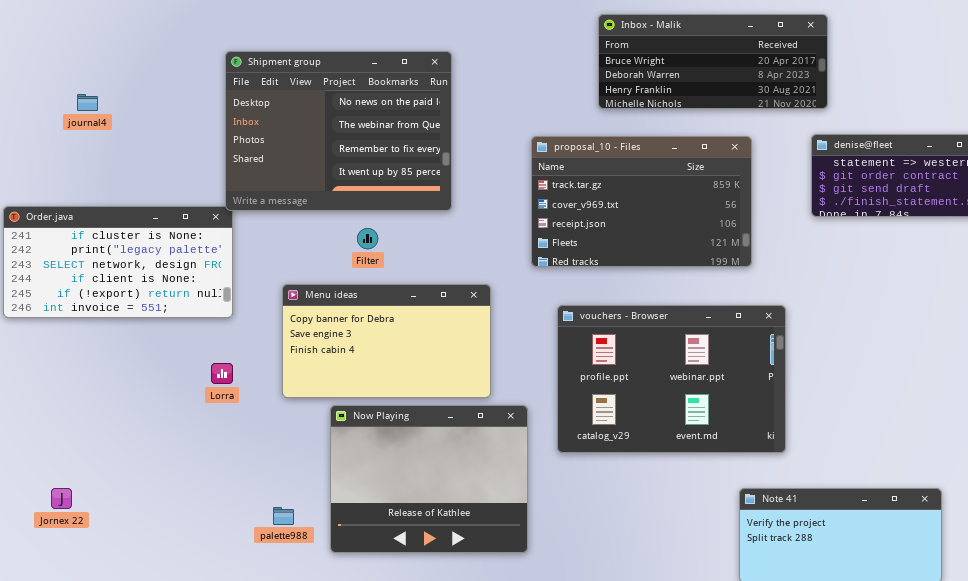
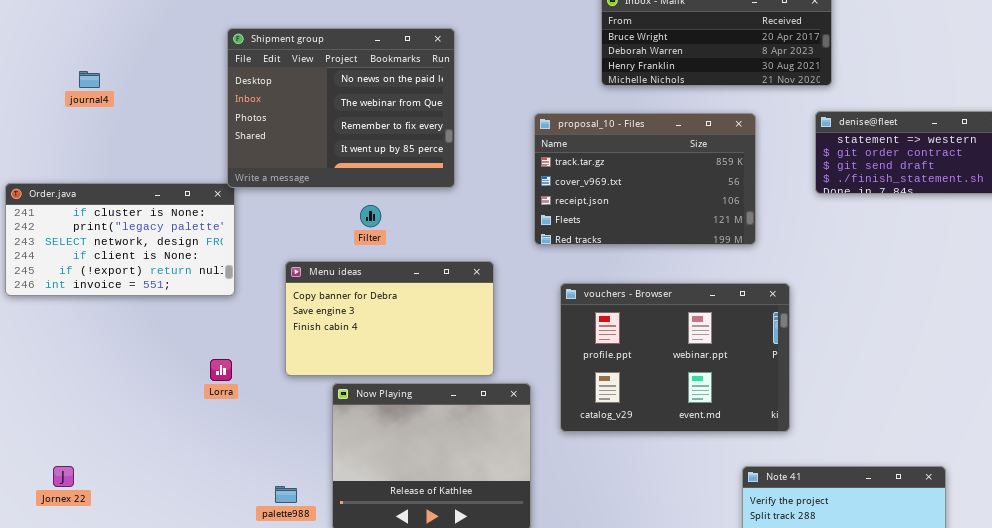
Lorra: [211,363,233,384] -> [210,359,232,381], moved

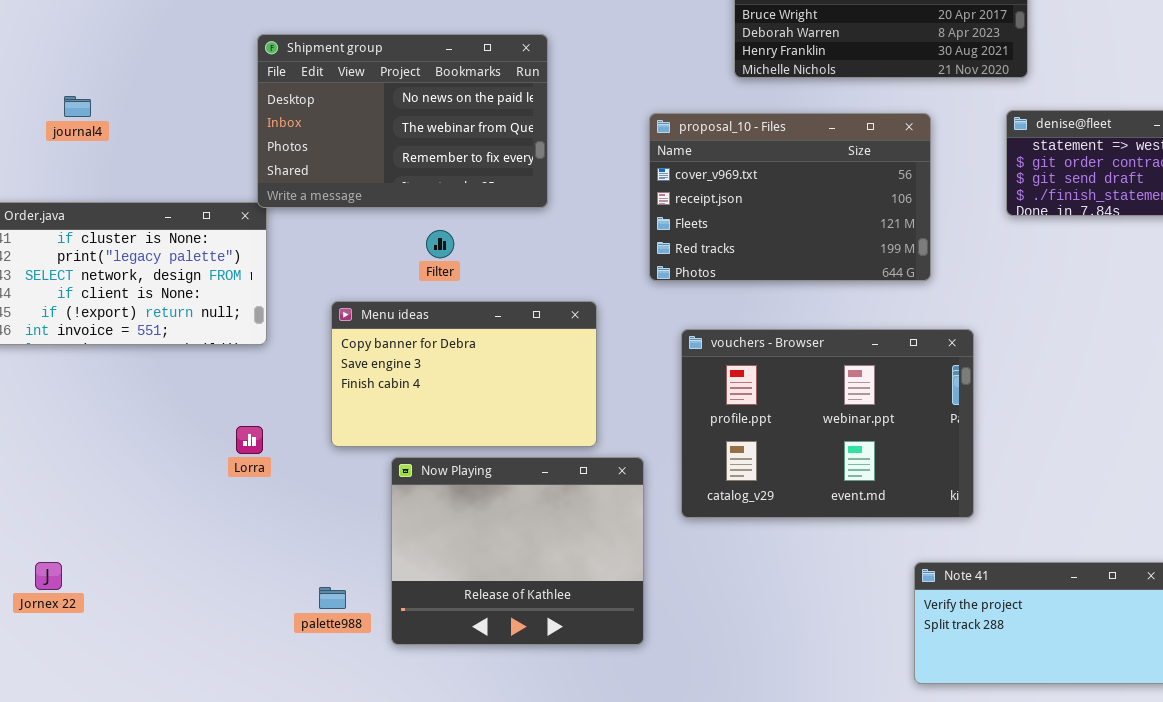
Shipment group: [227,28,455,188] -> [257,34,548,208], resized
journal4: [79,71,100,88] -> [64,96,91,117], moved
proposal_10 - Files: [534,113,756,245] -> [649,113,931,281], scrolled down 1 row

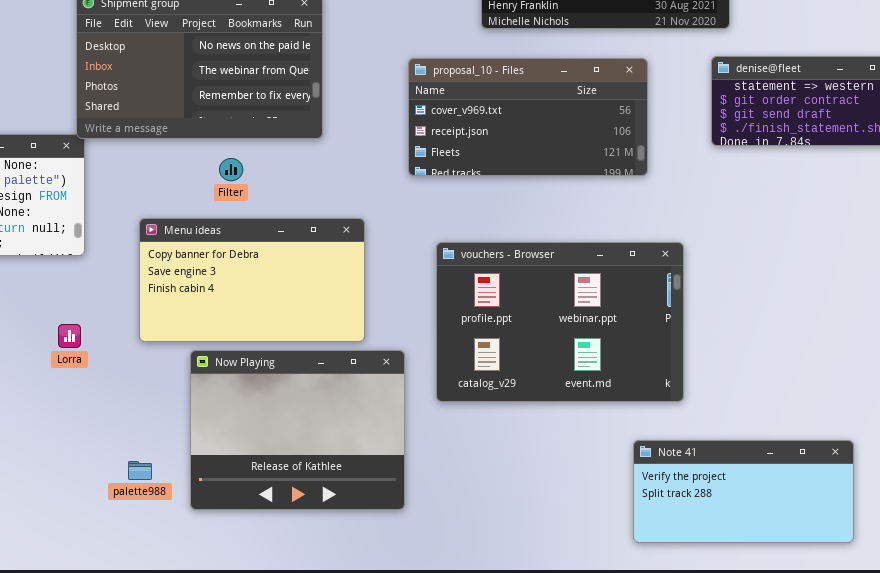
proposal_10 - Files: [649,113,931,281] -> [408,58,648,176], resized

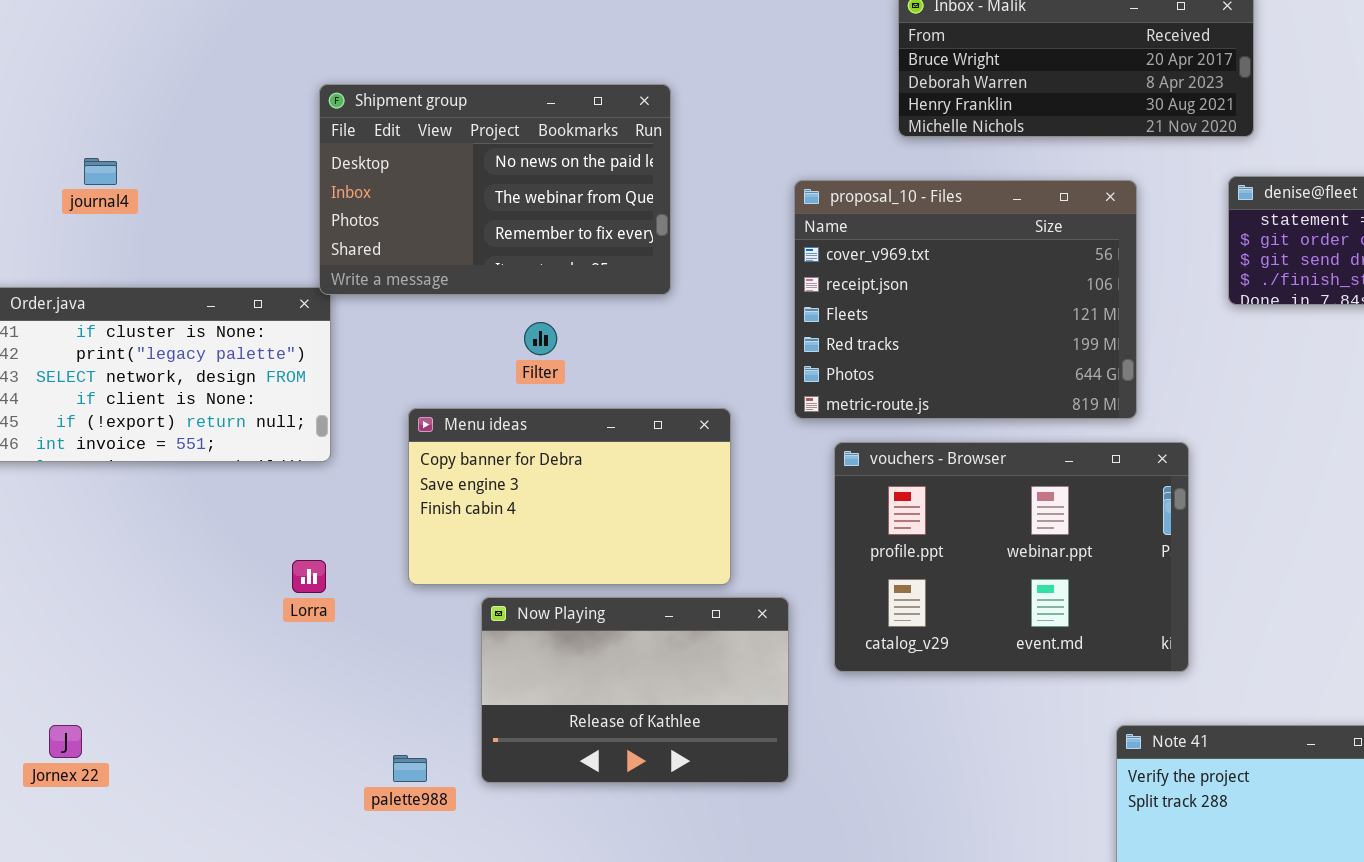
proposal_10 - Files: [408,58,648,176] -> [794,180,1137,419], resized
Now Playing: [190,350,405,510] -> [481,597,789,783], resized

